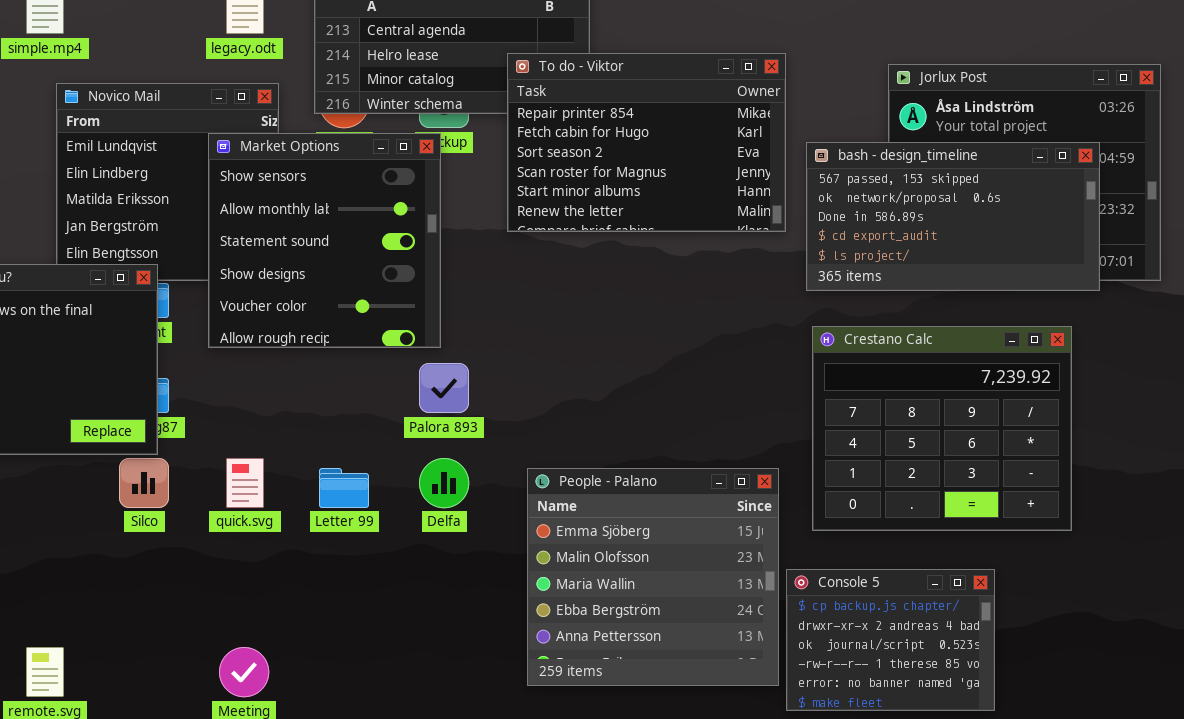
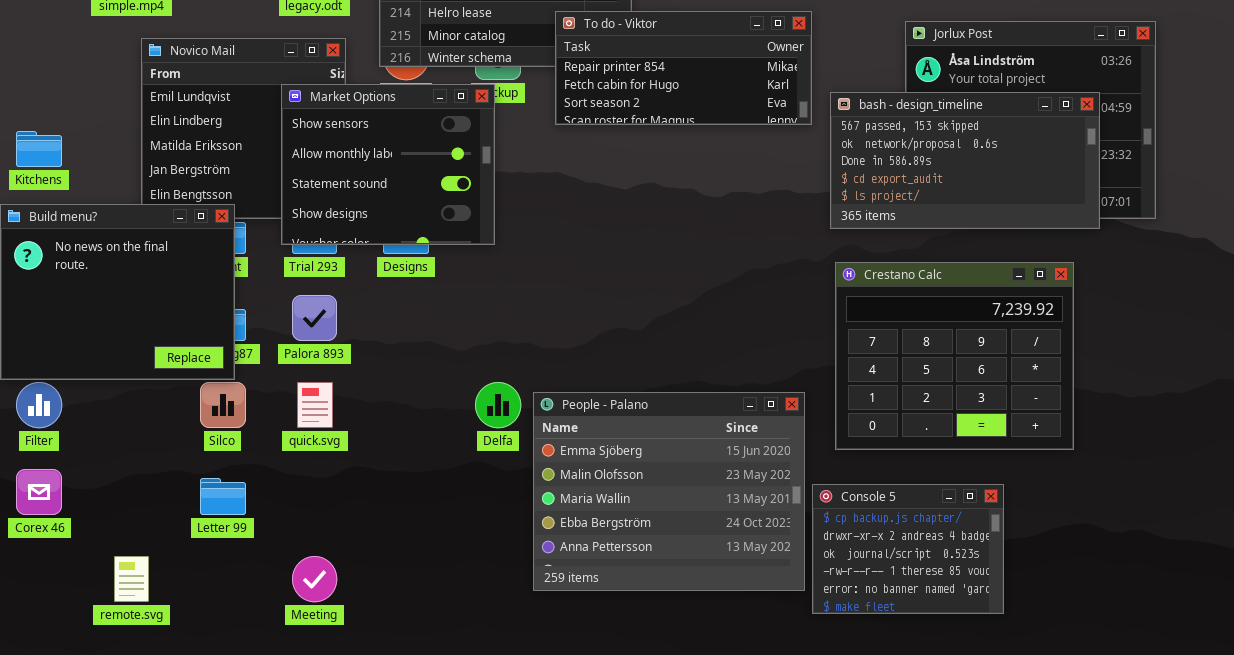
To do - Viktor: [507,53,786,232] -> [555,11,812,125], resized
Market Options: [208,133,441,348] -> [281,84,495,245], resized
Palora 893: [419,363,469,413] -> [292,295,337,341], moved
Letter 99: [319,468,369,508] -> [200,478,246,515], moved
People - Palano: [527,468,779,686] -> [533,392,805,591], resized

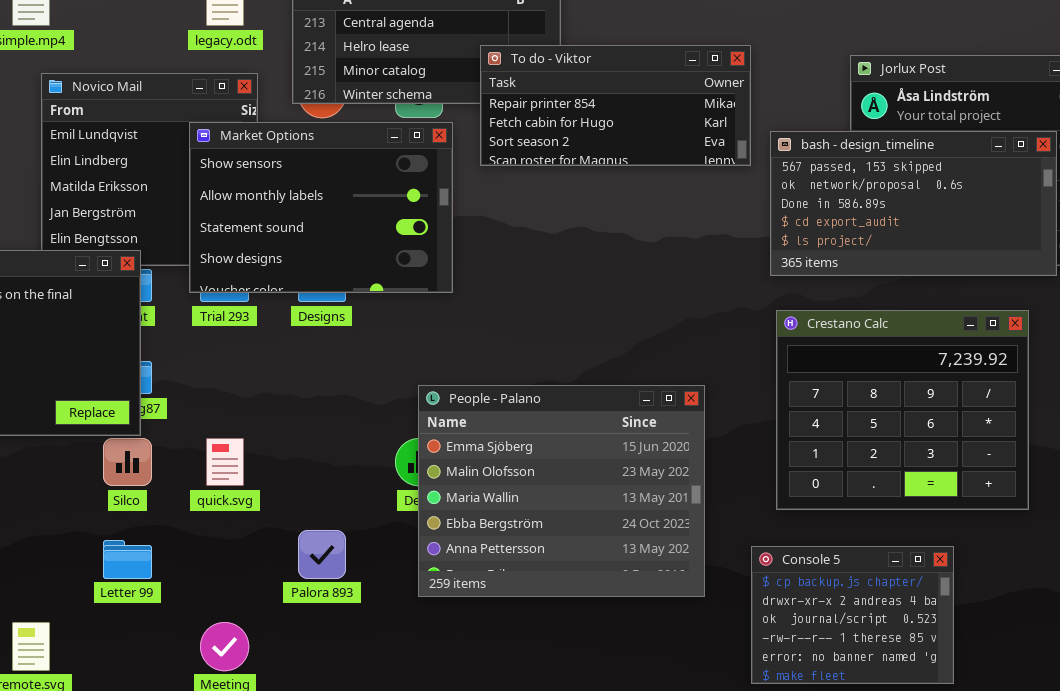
Market Options: [281,84,495,245] -> [189,122,453,293], resized
Palora 893: [292,295,337,341] -> [298,530,346,579], moved
People - Palano: [533,392,805,591] -> [418,385,705,597], moved

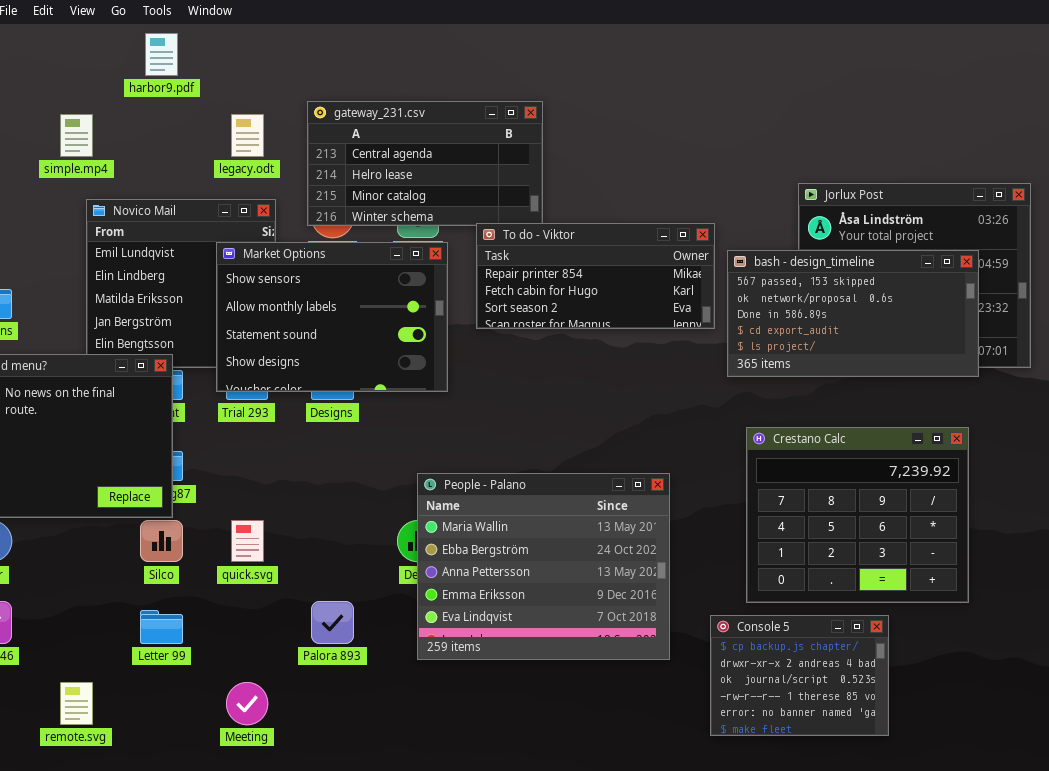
To do - Viktor: [480,45,751,166] -> [476,223,715,329], moved
Crestano Calc: [776,310,1029,510] -> [746,427,969,603], moved
People - Palano: [418,385,705,597] -> [417,473,670,660], scrolled down 2 rows

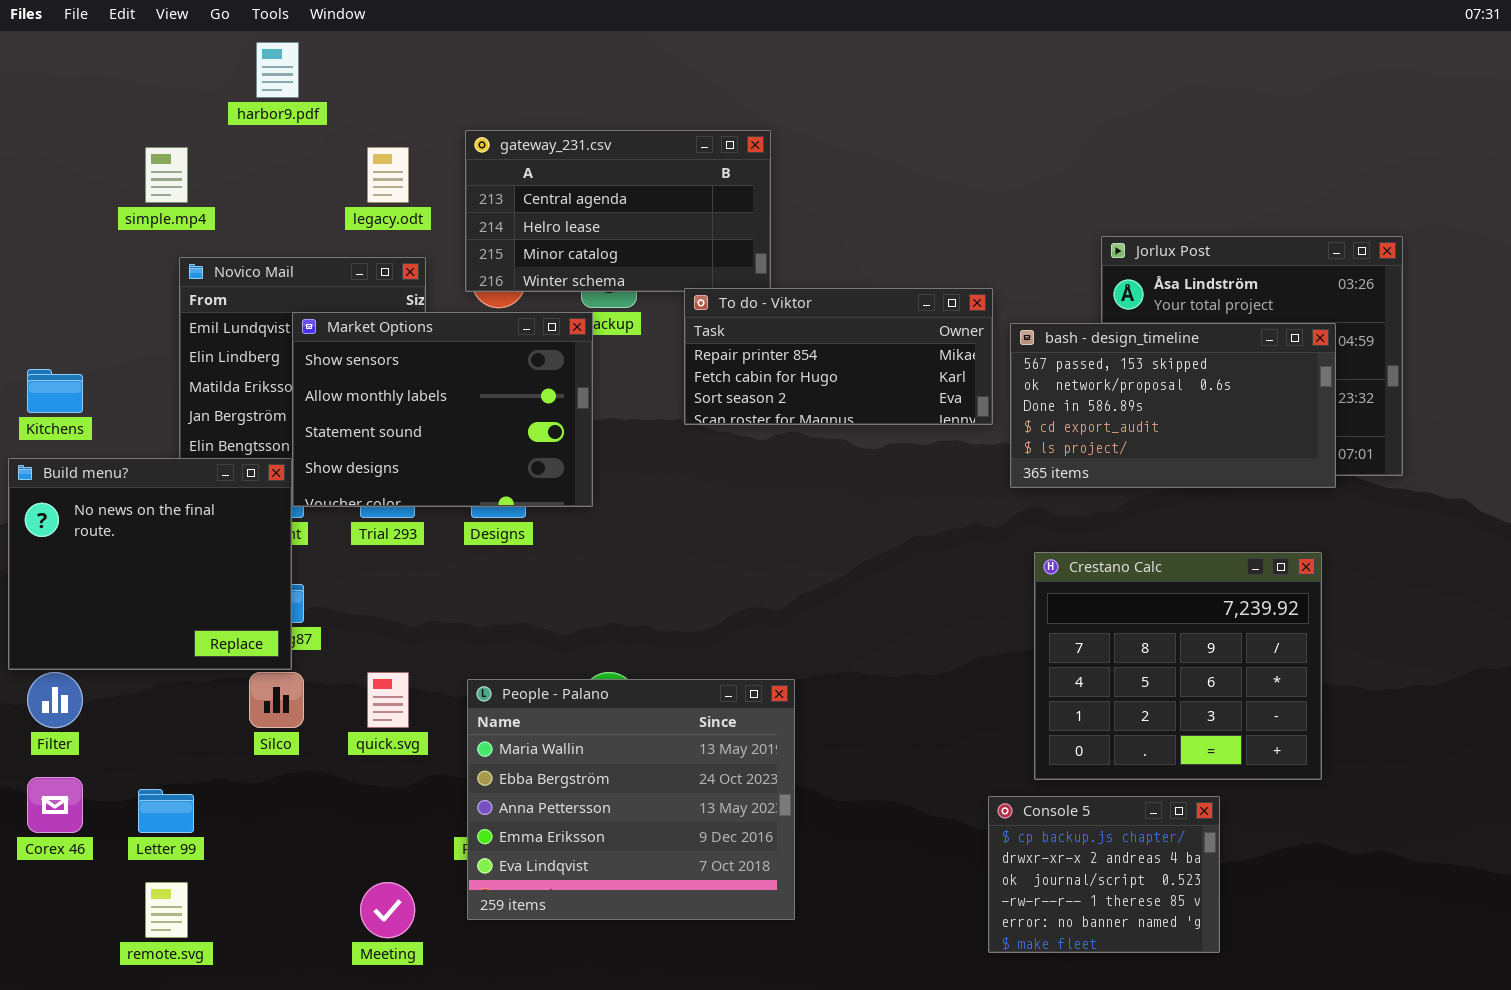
Market Options: [216,242,448,392] -> [292,312,593,507], moved
People - Palano: [417,473,670,660] -> [467,679,795,920], moved
Letter 99: [140,610,183,644] -> [138,789,194,833], moved

